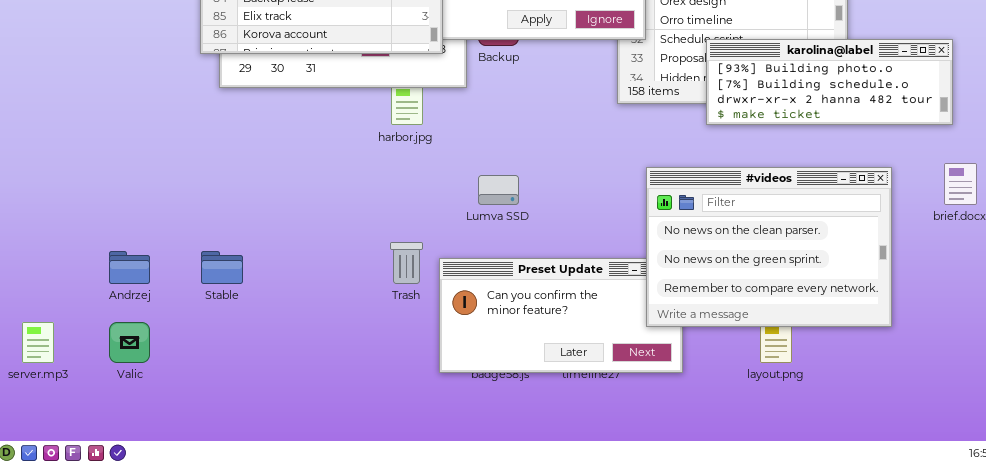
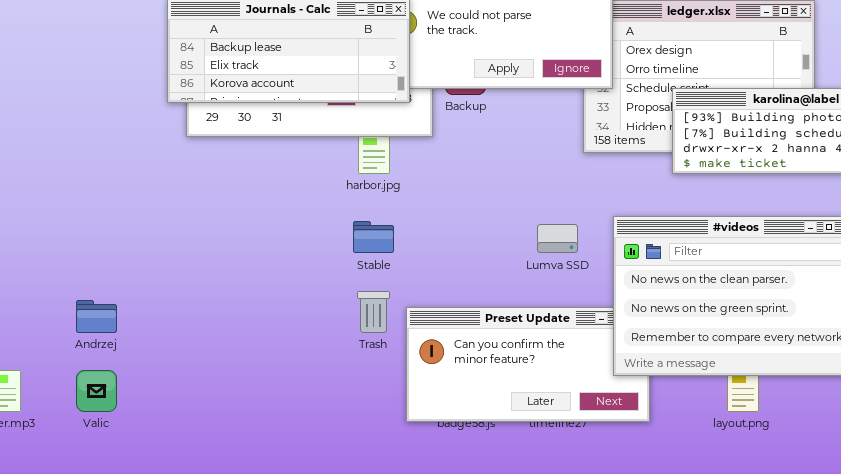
Lumva SSD: [478,175,519,205] -> [537,224,578,253], moved
Stable: [201,251,243,284] -> [353,221,394,253], moved

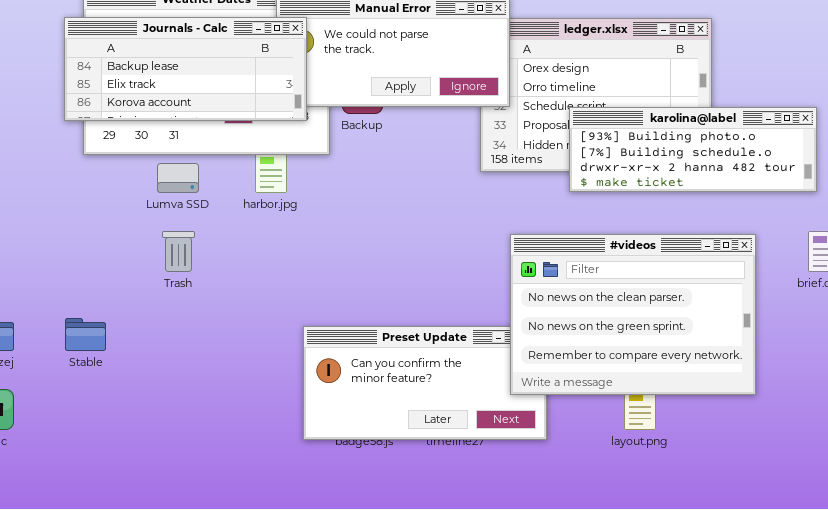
Stable: [353,221,394,253] -> [65,318,106,351], moved
Lumva SSD: [537,224,578,253] -> [157,163,199,193], moved
Trash: [357,291,390,333] -> [162,231,195,272], moved

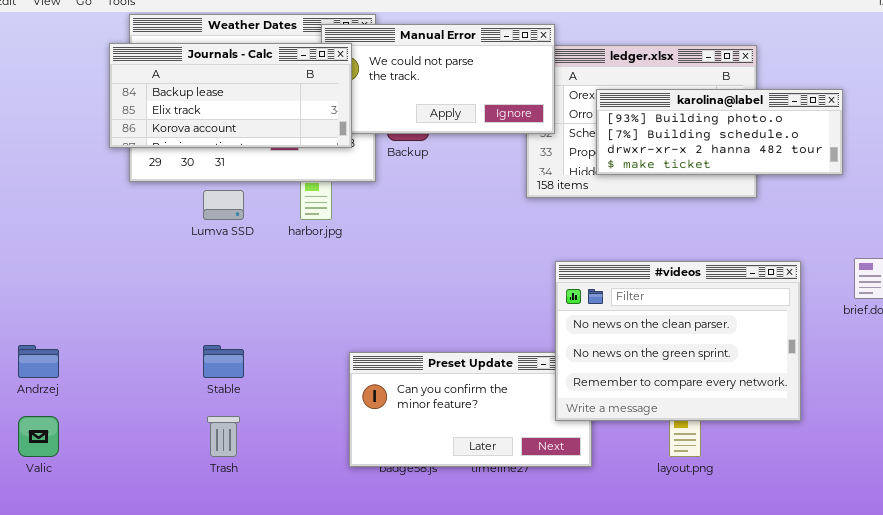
karolina@label: [569,107,817,192] -> [596,89,843,175], moved
Trash: [162,231,195,272] -> [207,416,240,457], moved
Stable: [65,318,106,351] -> [203,345,244,378], moved

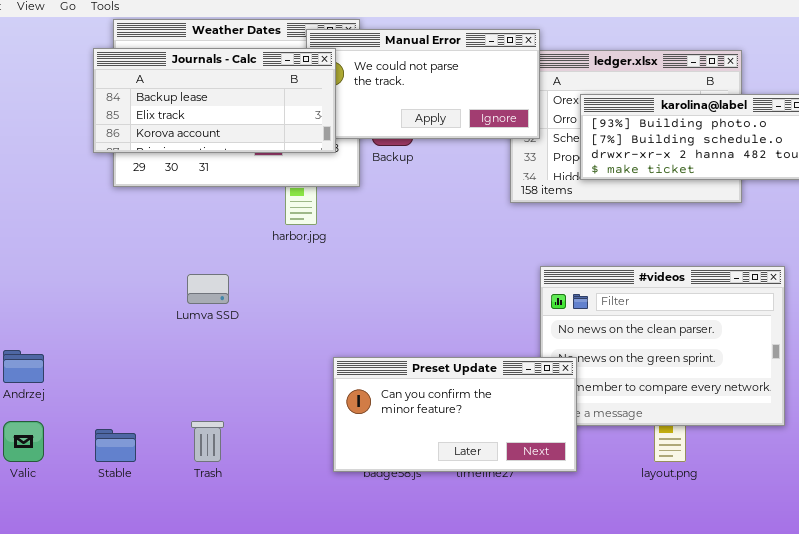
Lumva SSD: [203,190,244,220] -> [187,274,229,304], moved
Stable: [203,345,244,378] -> [95,429,136,462], moved
Preset Update: [349,352,592,467] -> [333,357,577,472], raised

